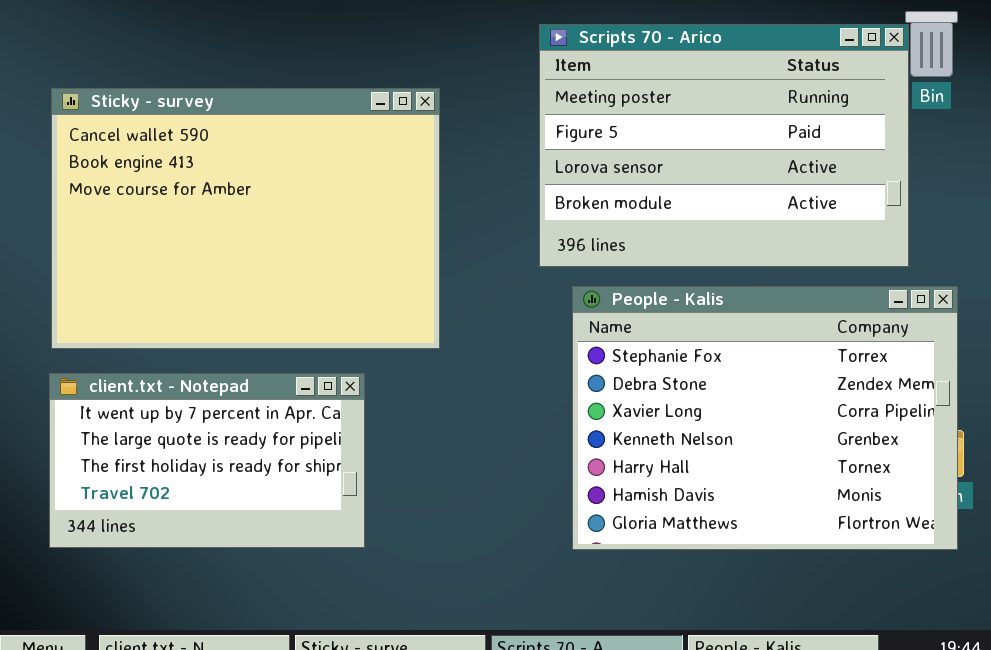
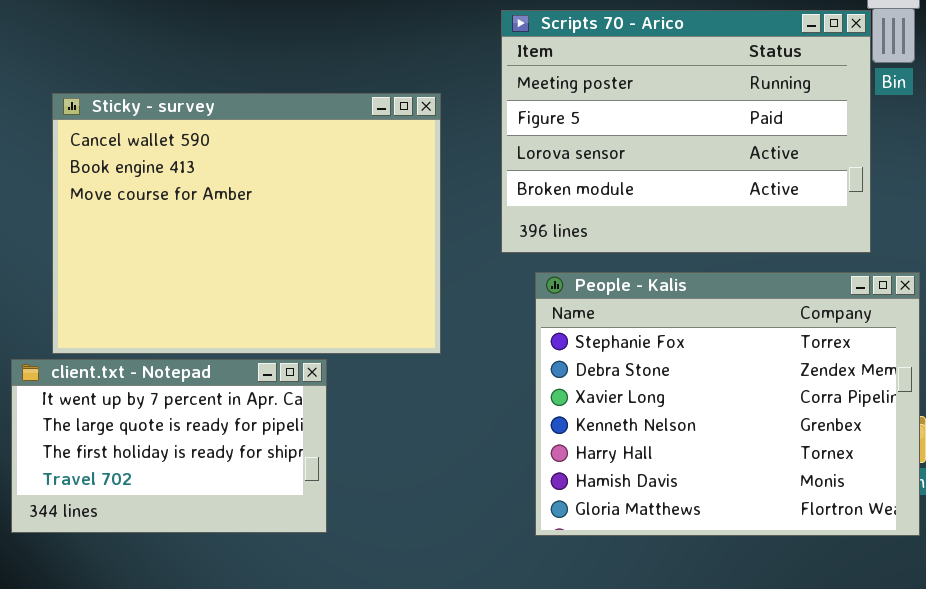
Sticky - survey: [51,88,440,349] -> [52,93,441,354], moved

